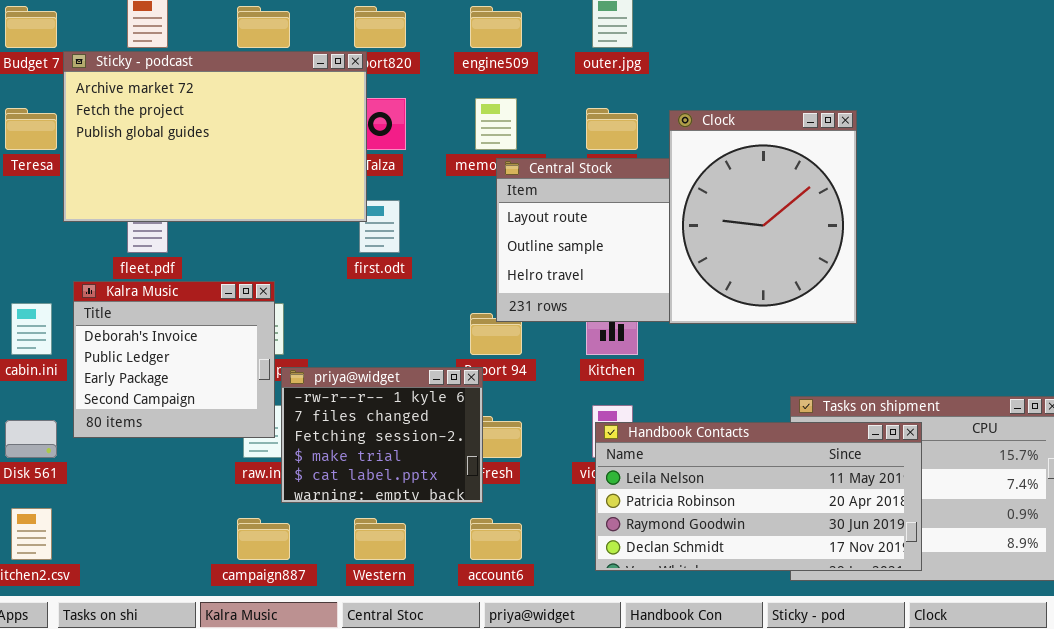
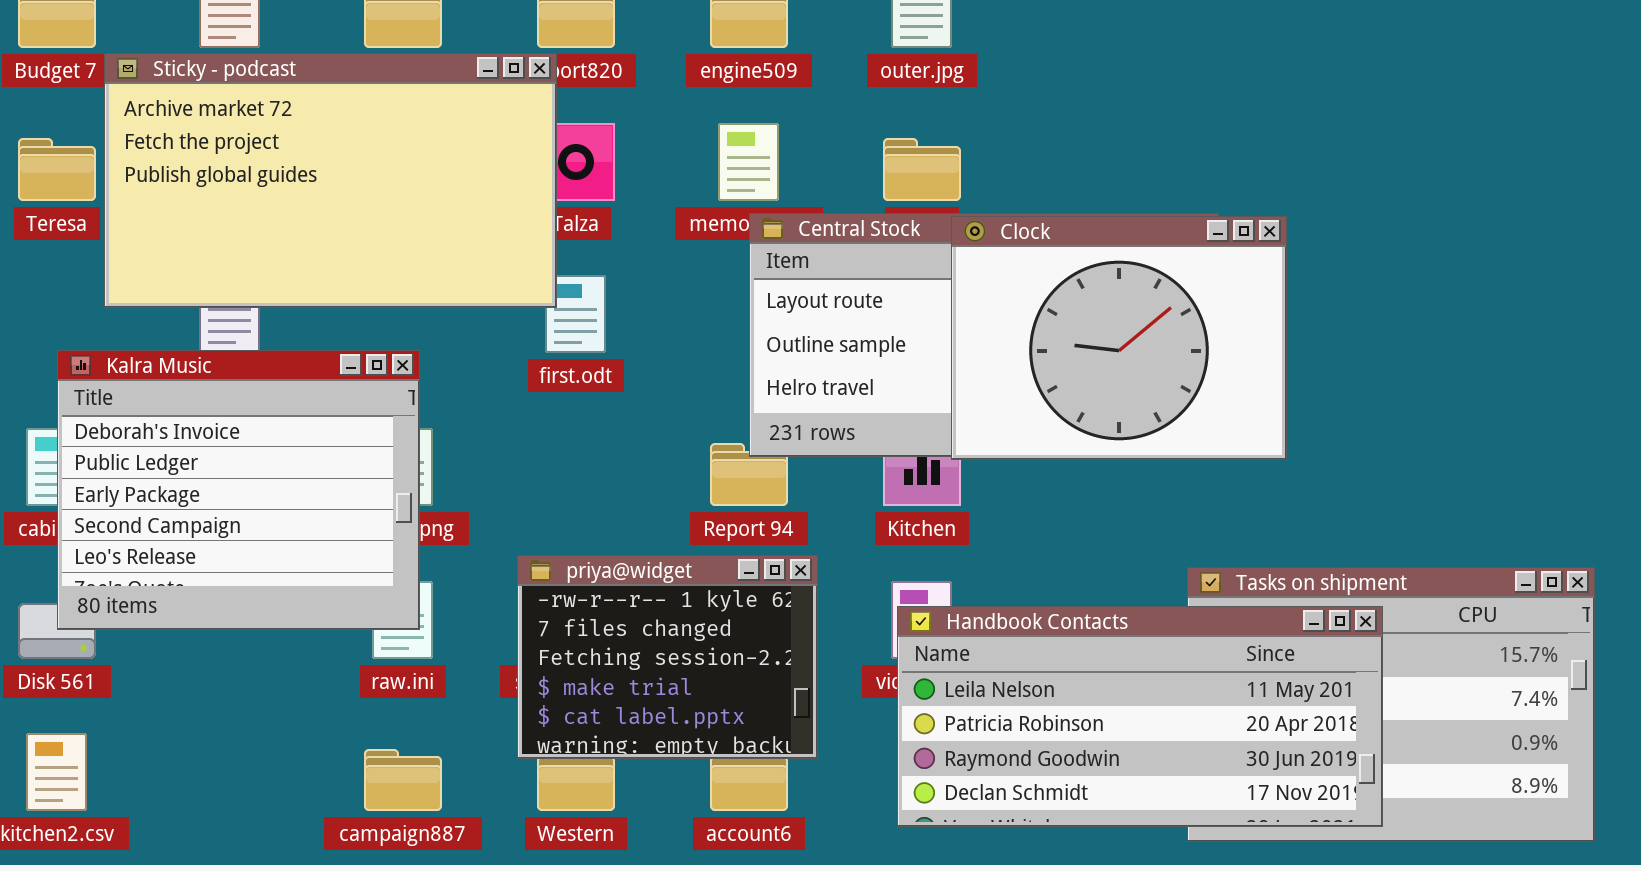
Clock: [669,110,857,324] -> [951,216,1287,460], resized
Kalra Music: [73,281,275,438] -> [57,350,420,630], resized
priya@widget: [281,367,483,503] -> [517,555,818,759], moved

